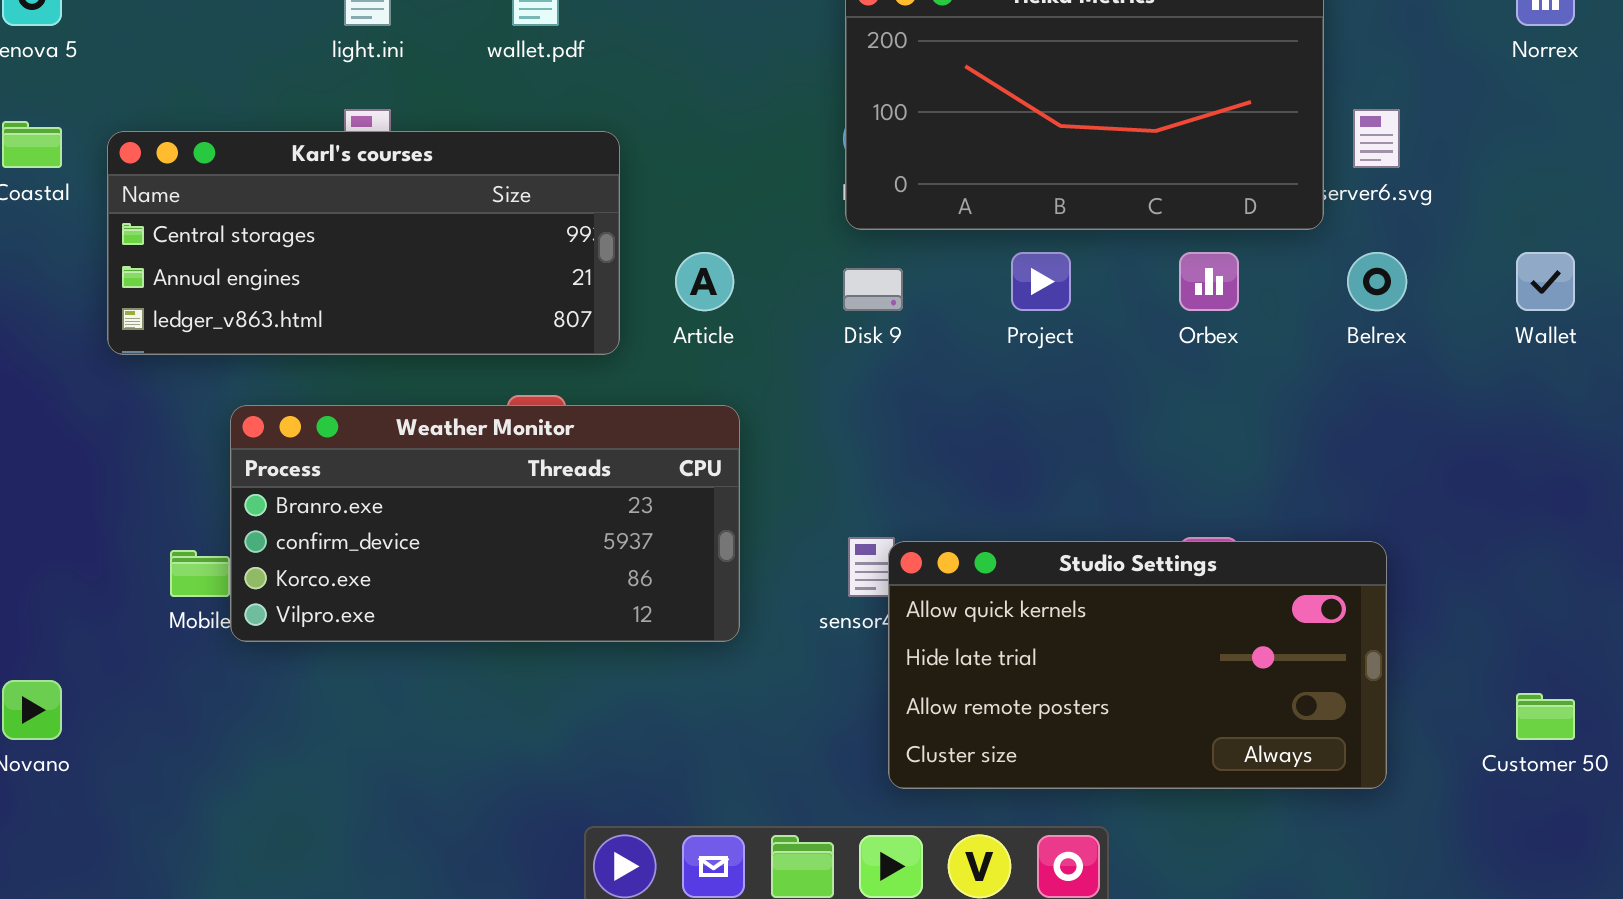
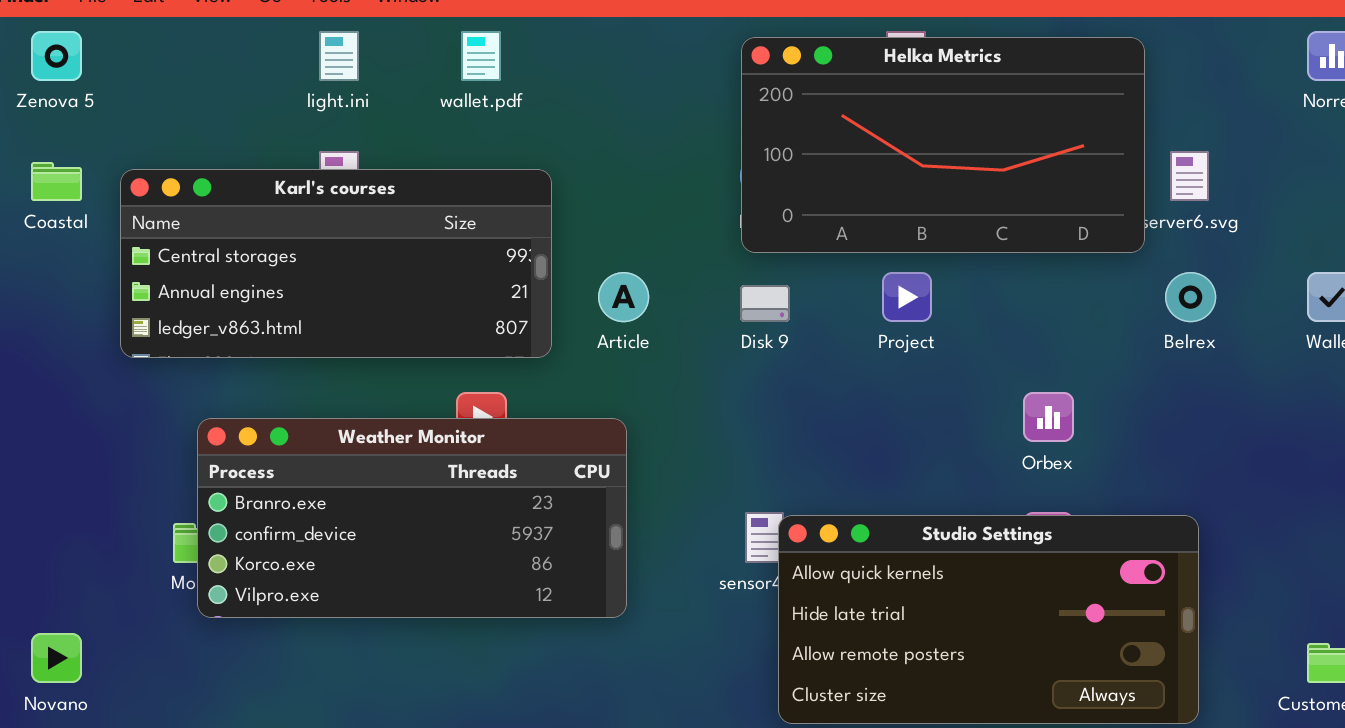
Orbex: [1179,252,1239,311] -> [1023,392,1074,442], moved
Weather Monitor: [230,405,740,642] -> [197,418,627,618], moved

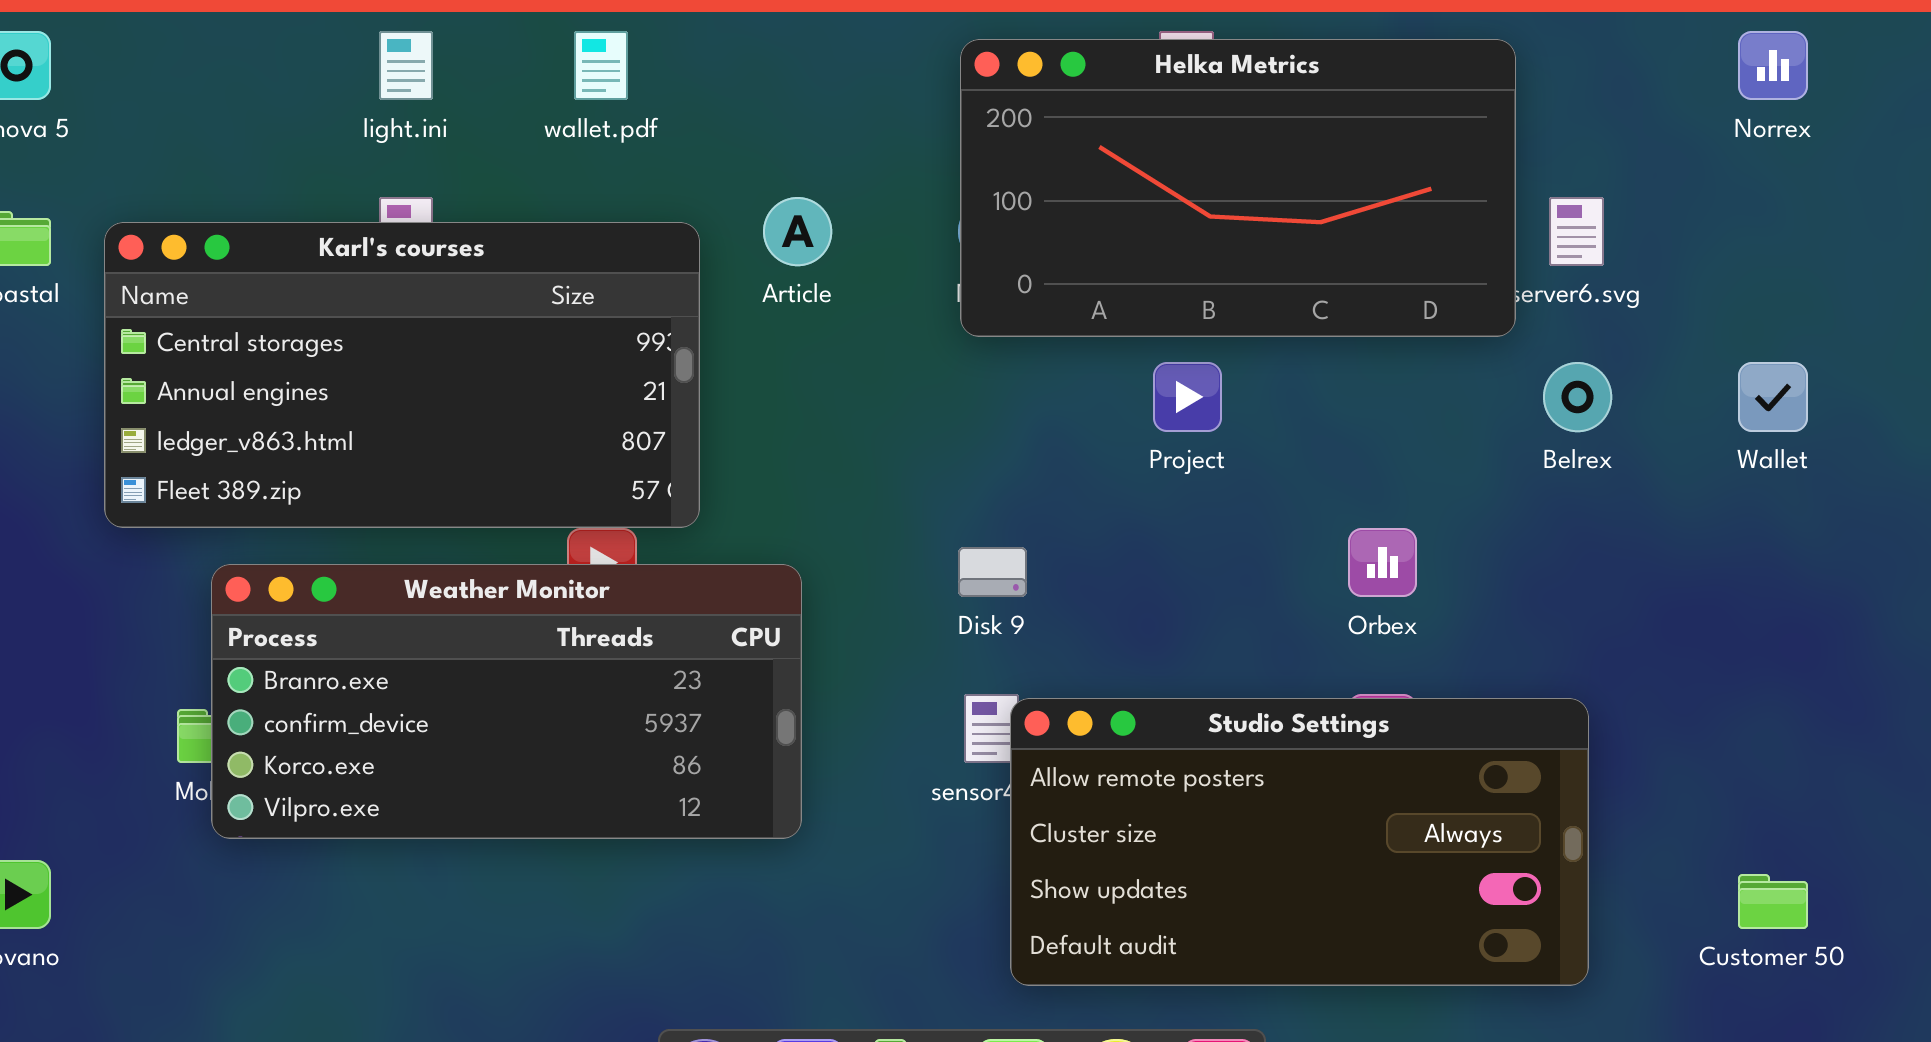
Karl's courses: [120,169,552,358] -> [104,222,700,528], resized
Article: [598,272,649,322] -> [763,197,832,266], moved
Disk 9: [740,285,790,322] -> [958,547,1027,597], moved
Studio Settings: [778,515,1199,724] -> [1010,698,1589,986], scrolled down 2 rows

